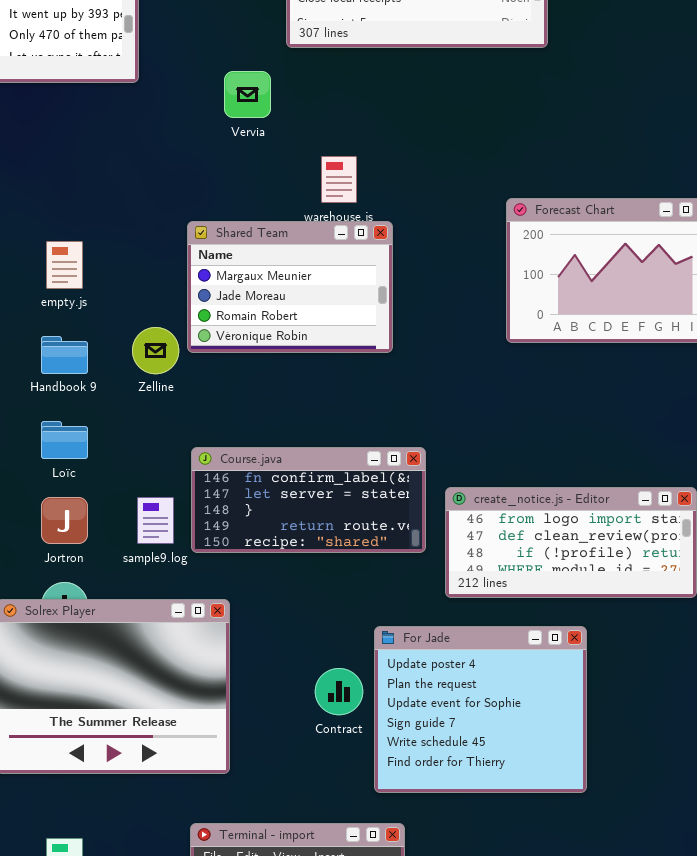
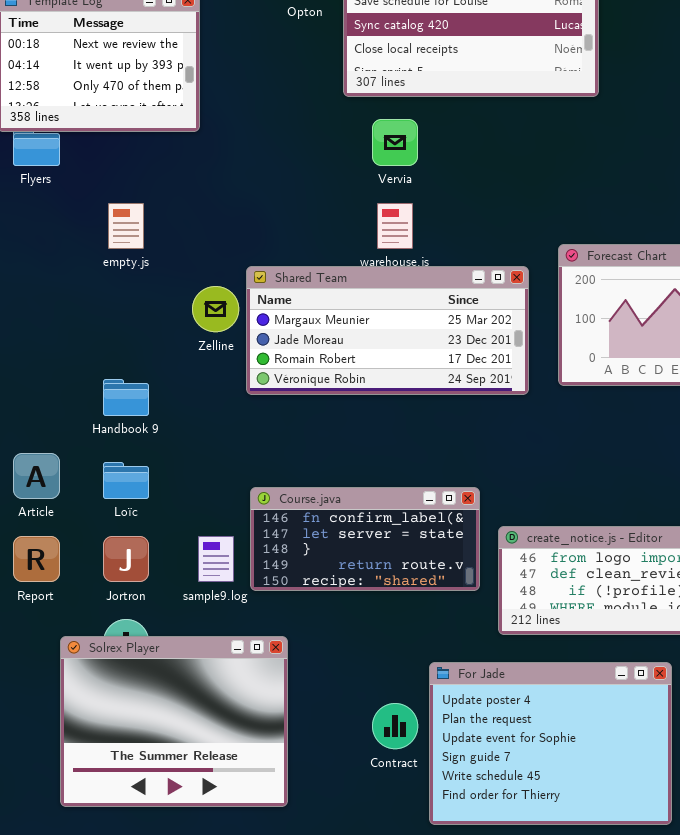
Vervia: [224,71,271,118] -> [372,119,418,166], moved
Shared Team: [187,221,393,353] -> [246,266,529,395], resized
empty.js: [46,241,83,289] -> [108,203,144,249], moved
Zelline: [132,327,179,374] -> [192,286,239,332], moved
For Jade: [374,626,587,793] -> [429,662,672,825], resized

